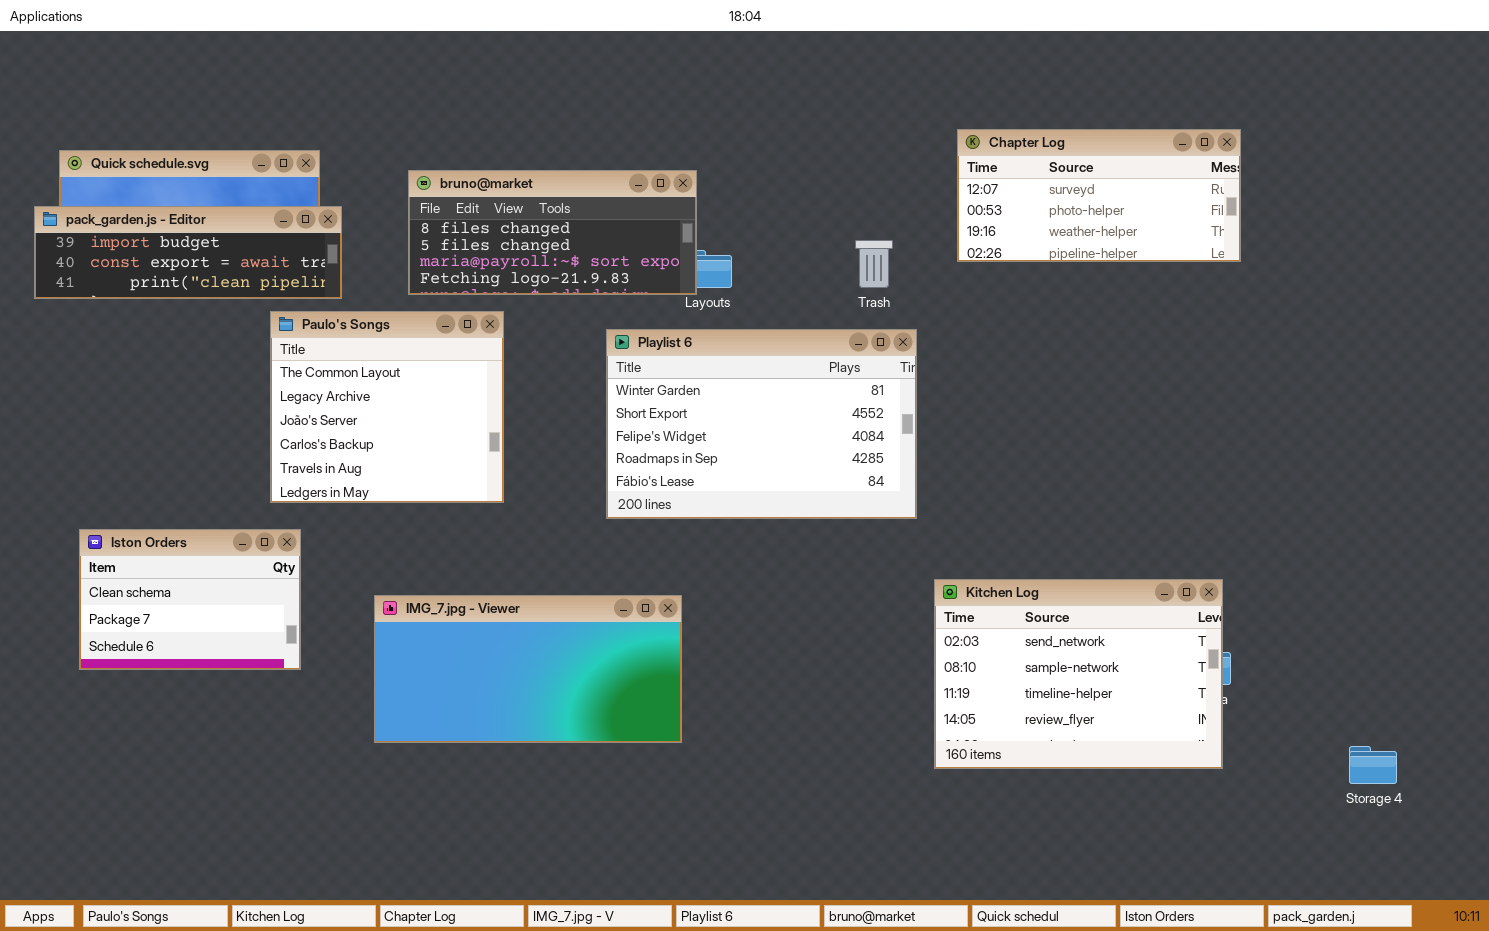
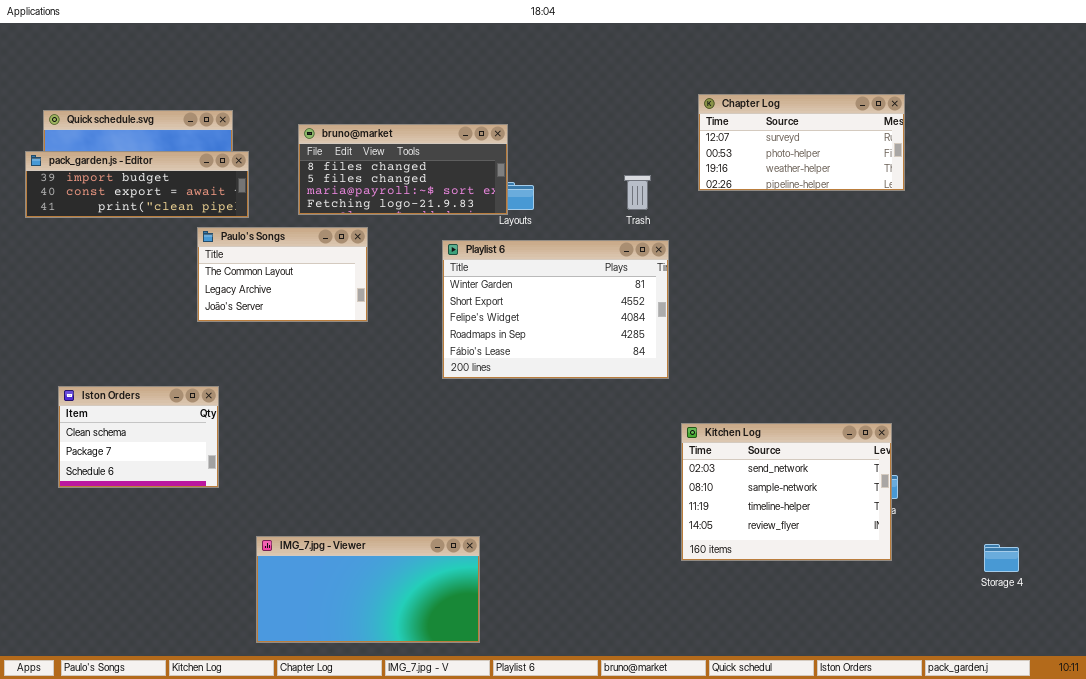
Paulo's Songs: [270,311,504,503] -> [197,227,368,322], resized
IMG_7.jpg - Viewer: [374,595,682,743] -> [256,536,480,643], moved

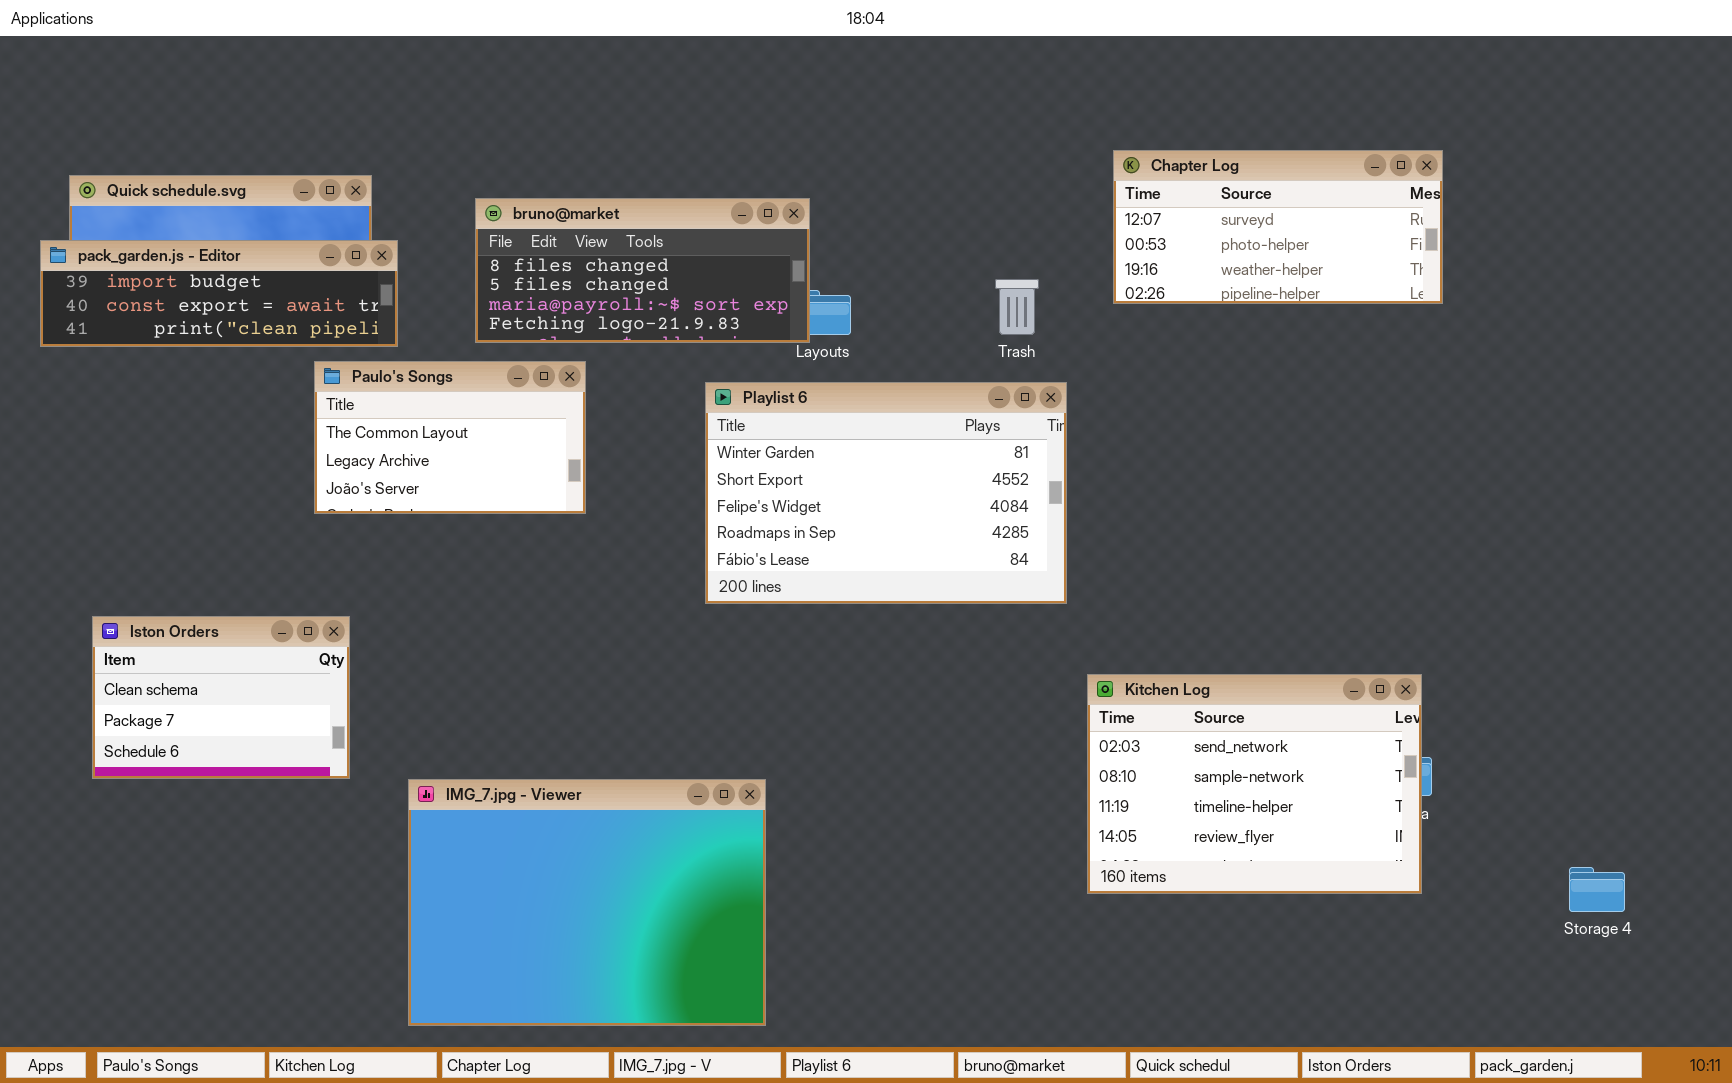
IMG_7.jpg - Viewer: [256,536,480,643] -> [408,779,766,1026], resized

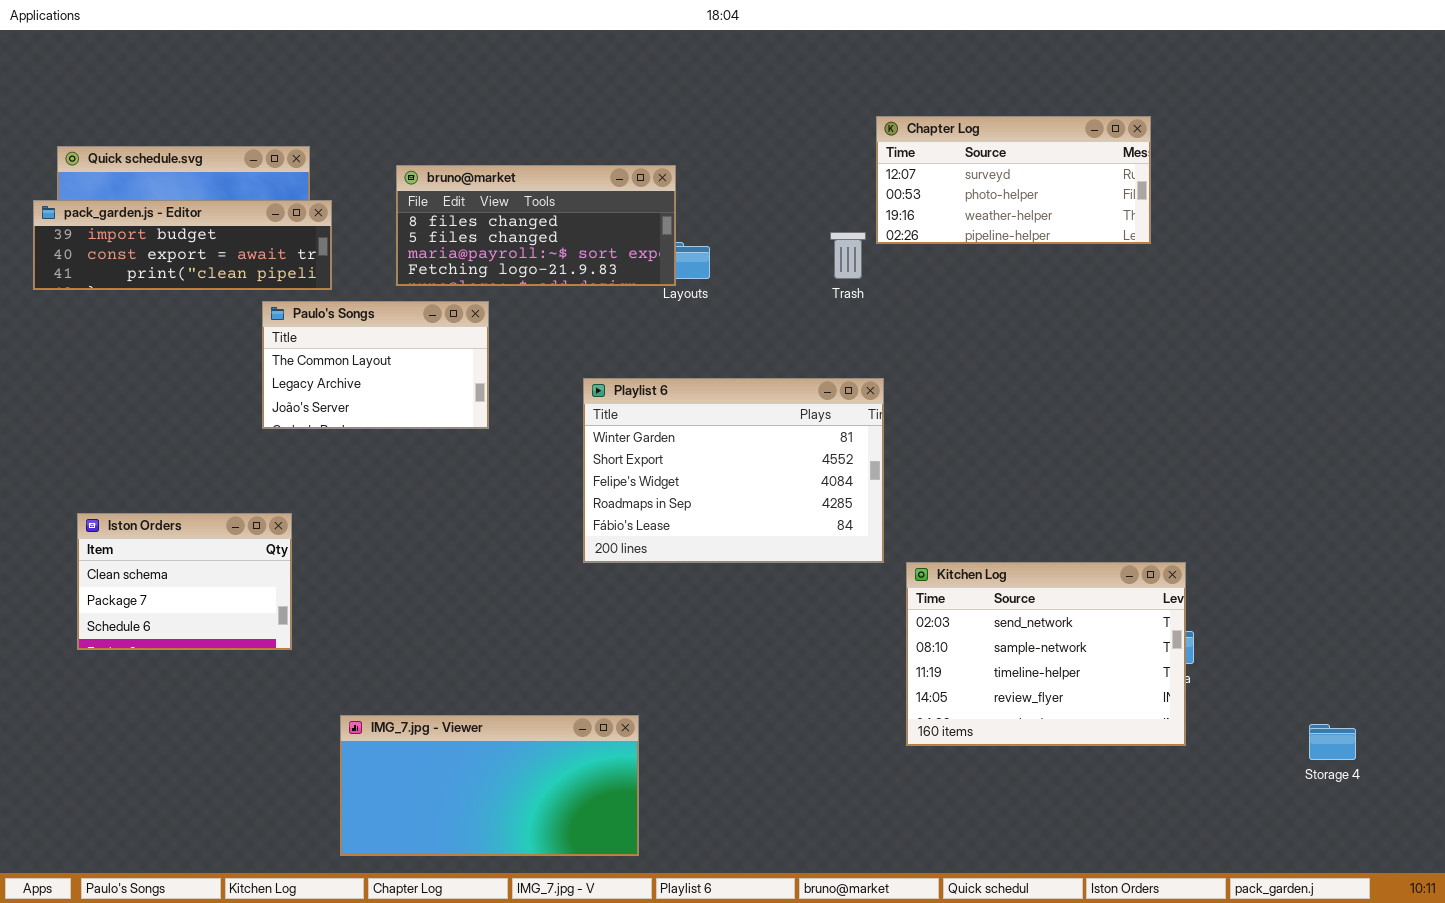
Chapter Log: [1113,150,1443,304] -> [876,116,1151,244], moved
Playlist 6: [705,382,1067,604] -> [583,378,884,563], moved
IMG_7.jpg - Viewer: [408,779,766,1026] -> [340,715,639,856], resized

